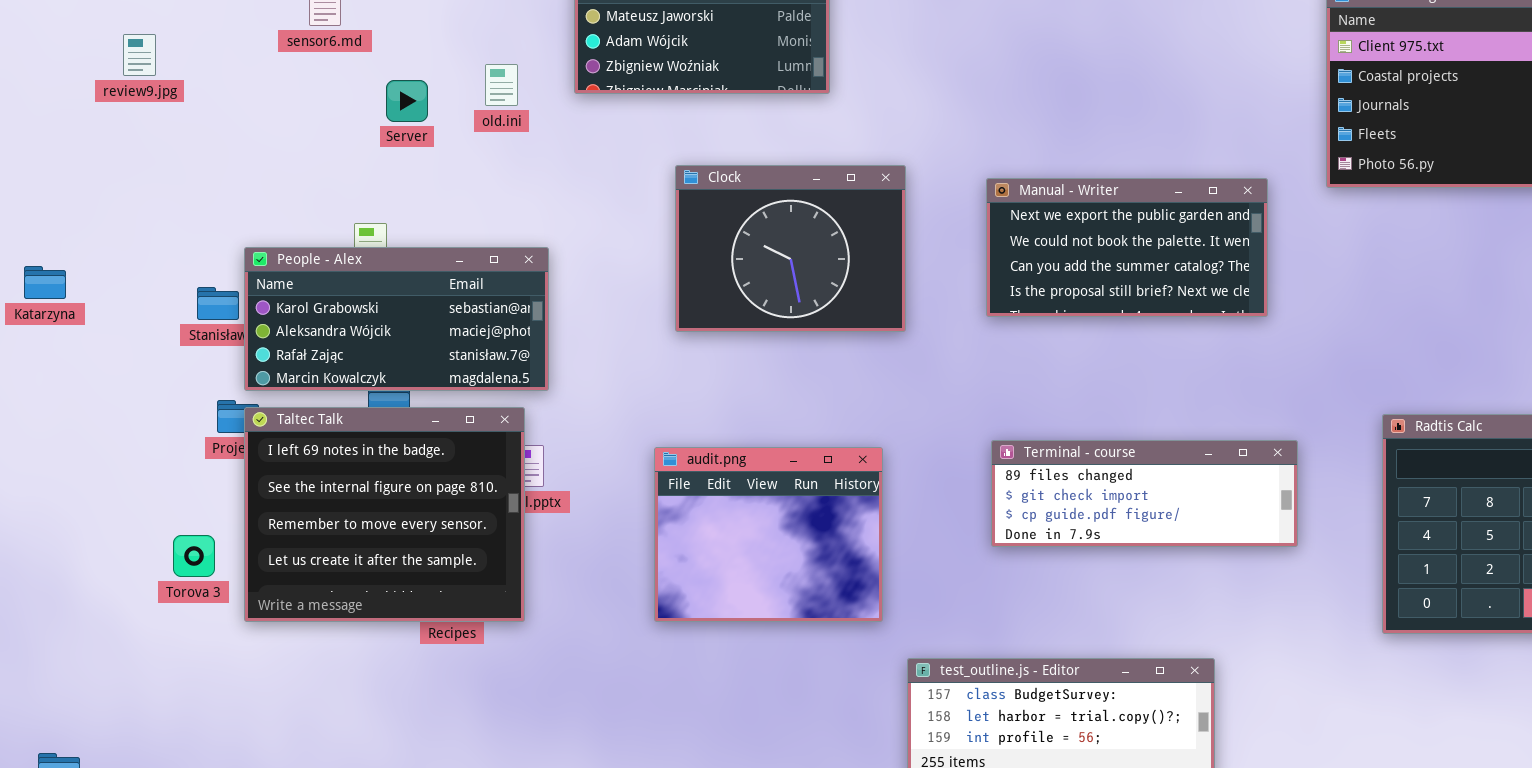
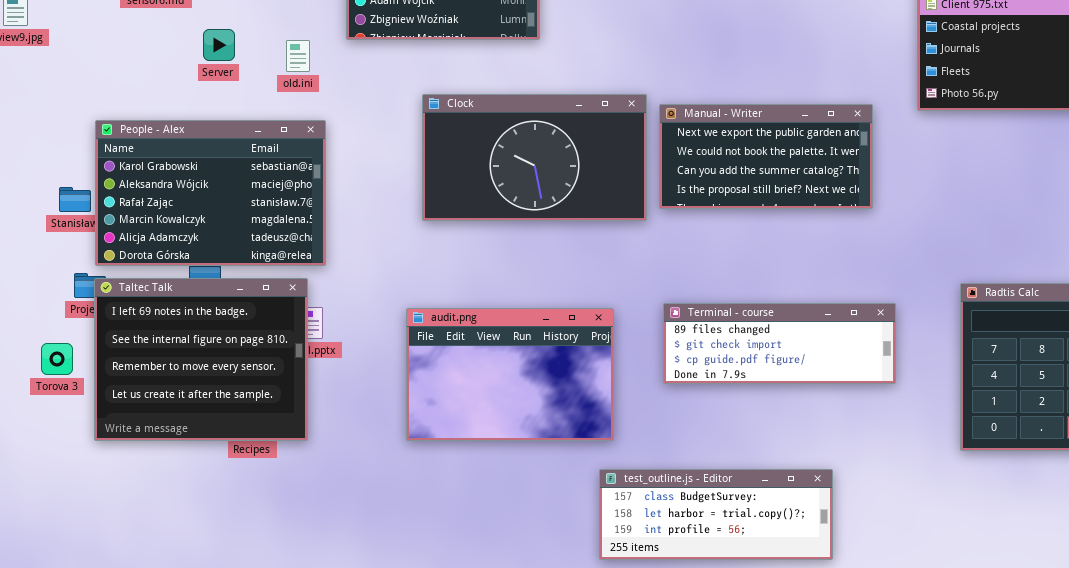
old.ini: [485,64,518,106] -> [286,40,310,72], moved
Clock: [675,165,906,332] -> [422,94,647,221], resized
People - Alex: [244,247,549,391] -> [95,120,326,266], resized
audit.png: [654,447,883,622] -> [406,308,614,441], resized
Torova 3: [173,535,215,577] -> [41,343,73,375], moved

